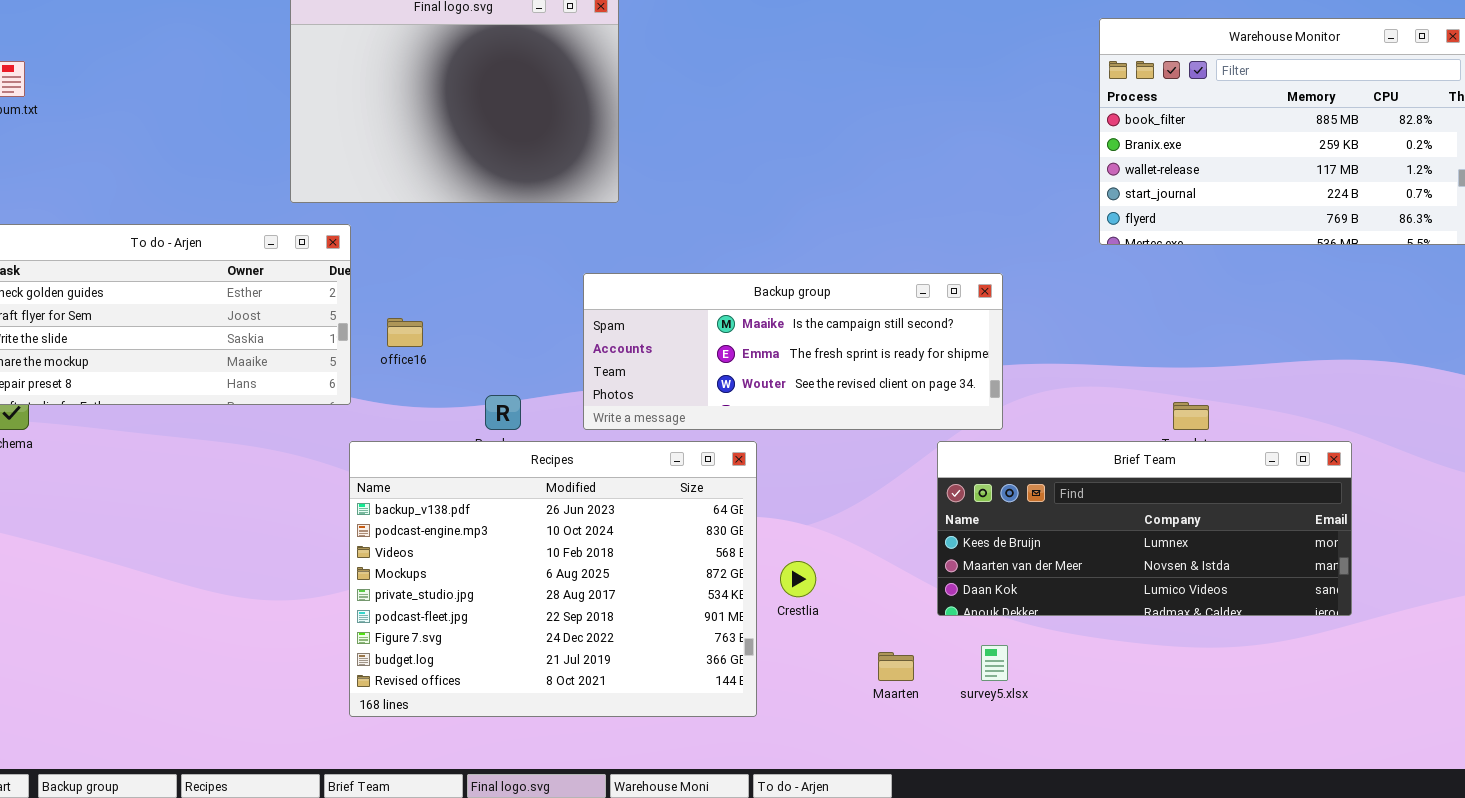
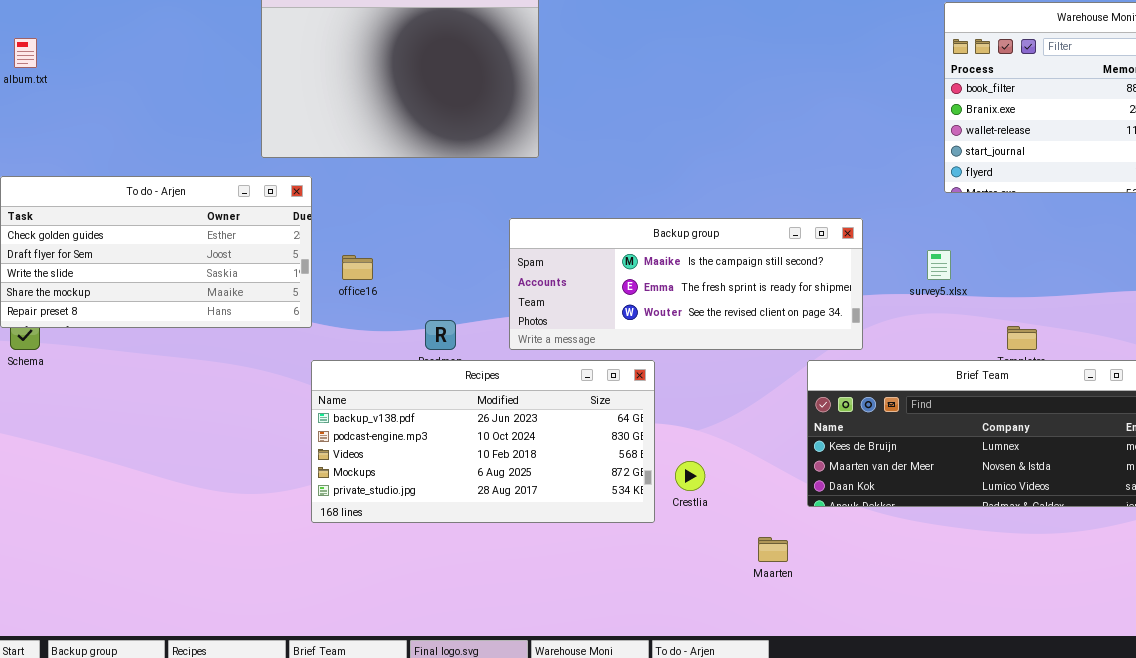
Recipes: [349,441,757,717] -> [311,360,655,523], resized
survey5.xlsx: [981,645,1008,681] -> [927,250,951,280], moved

